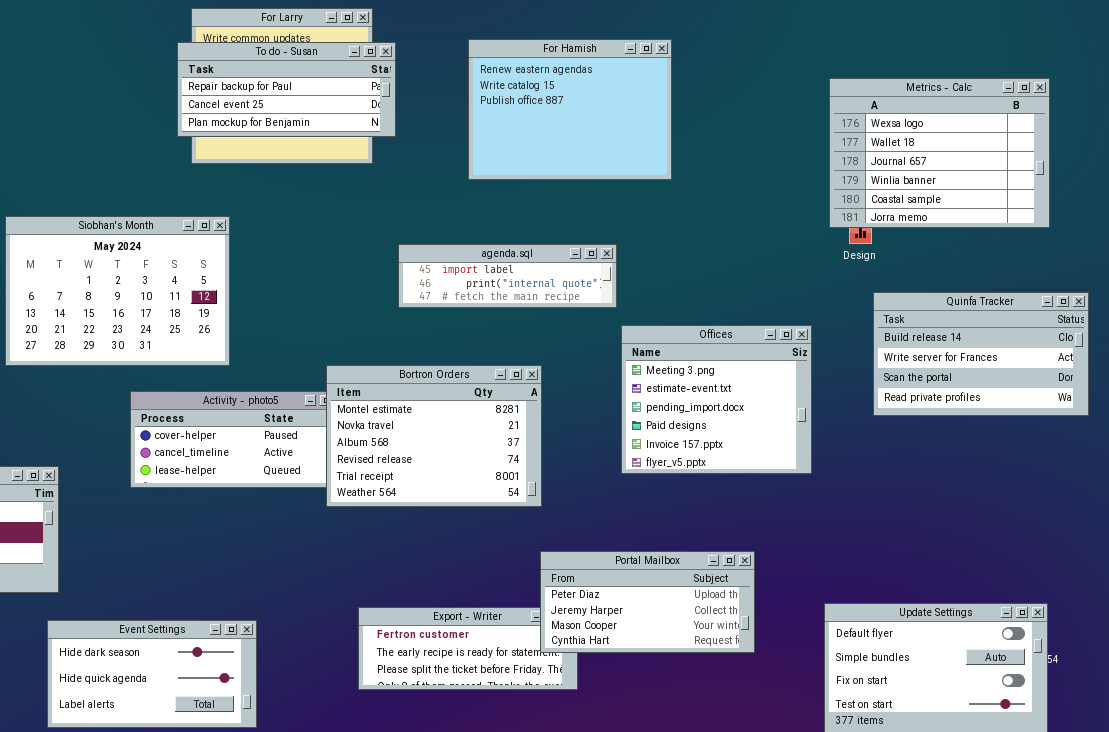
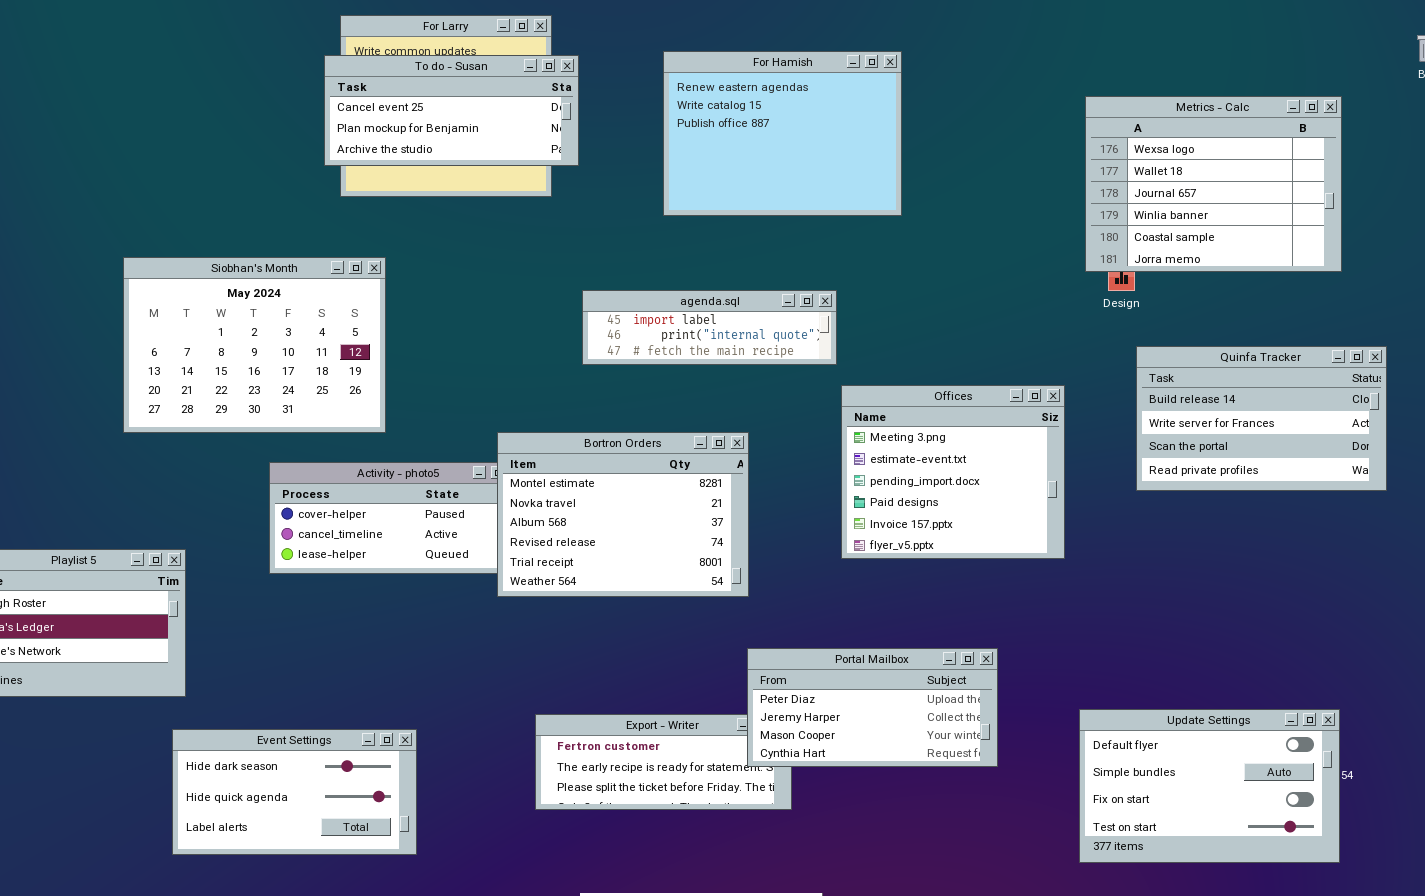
To do - Susan: [177,42,396,137] -> [324,55,579,166], scrolled down 1 row

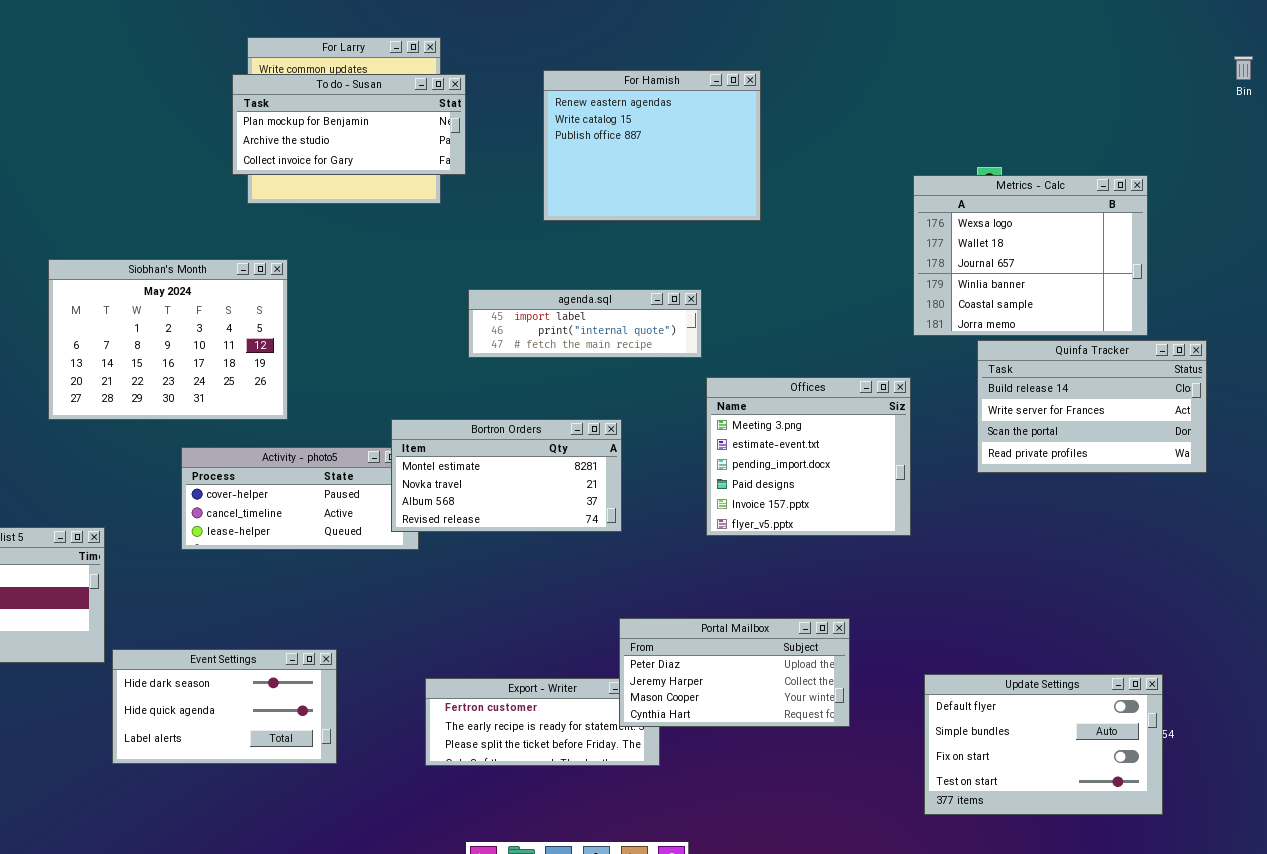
To do - Susan: [324,55,579,166] -> [232,74,466,175], scrolled down 1 row
Metrics - Calc: [1085,96,1342,272] -> [913,175,1148,336], moved
Bortron Orders: [497,432,749,597] -> [391,419,622,532], resized
Event Settings: [172,729,417,855] -> [112,649,337,764], moved

